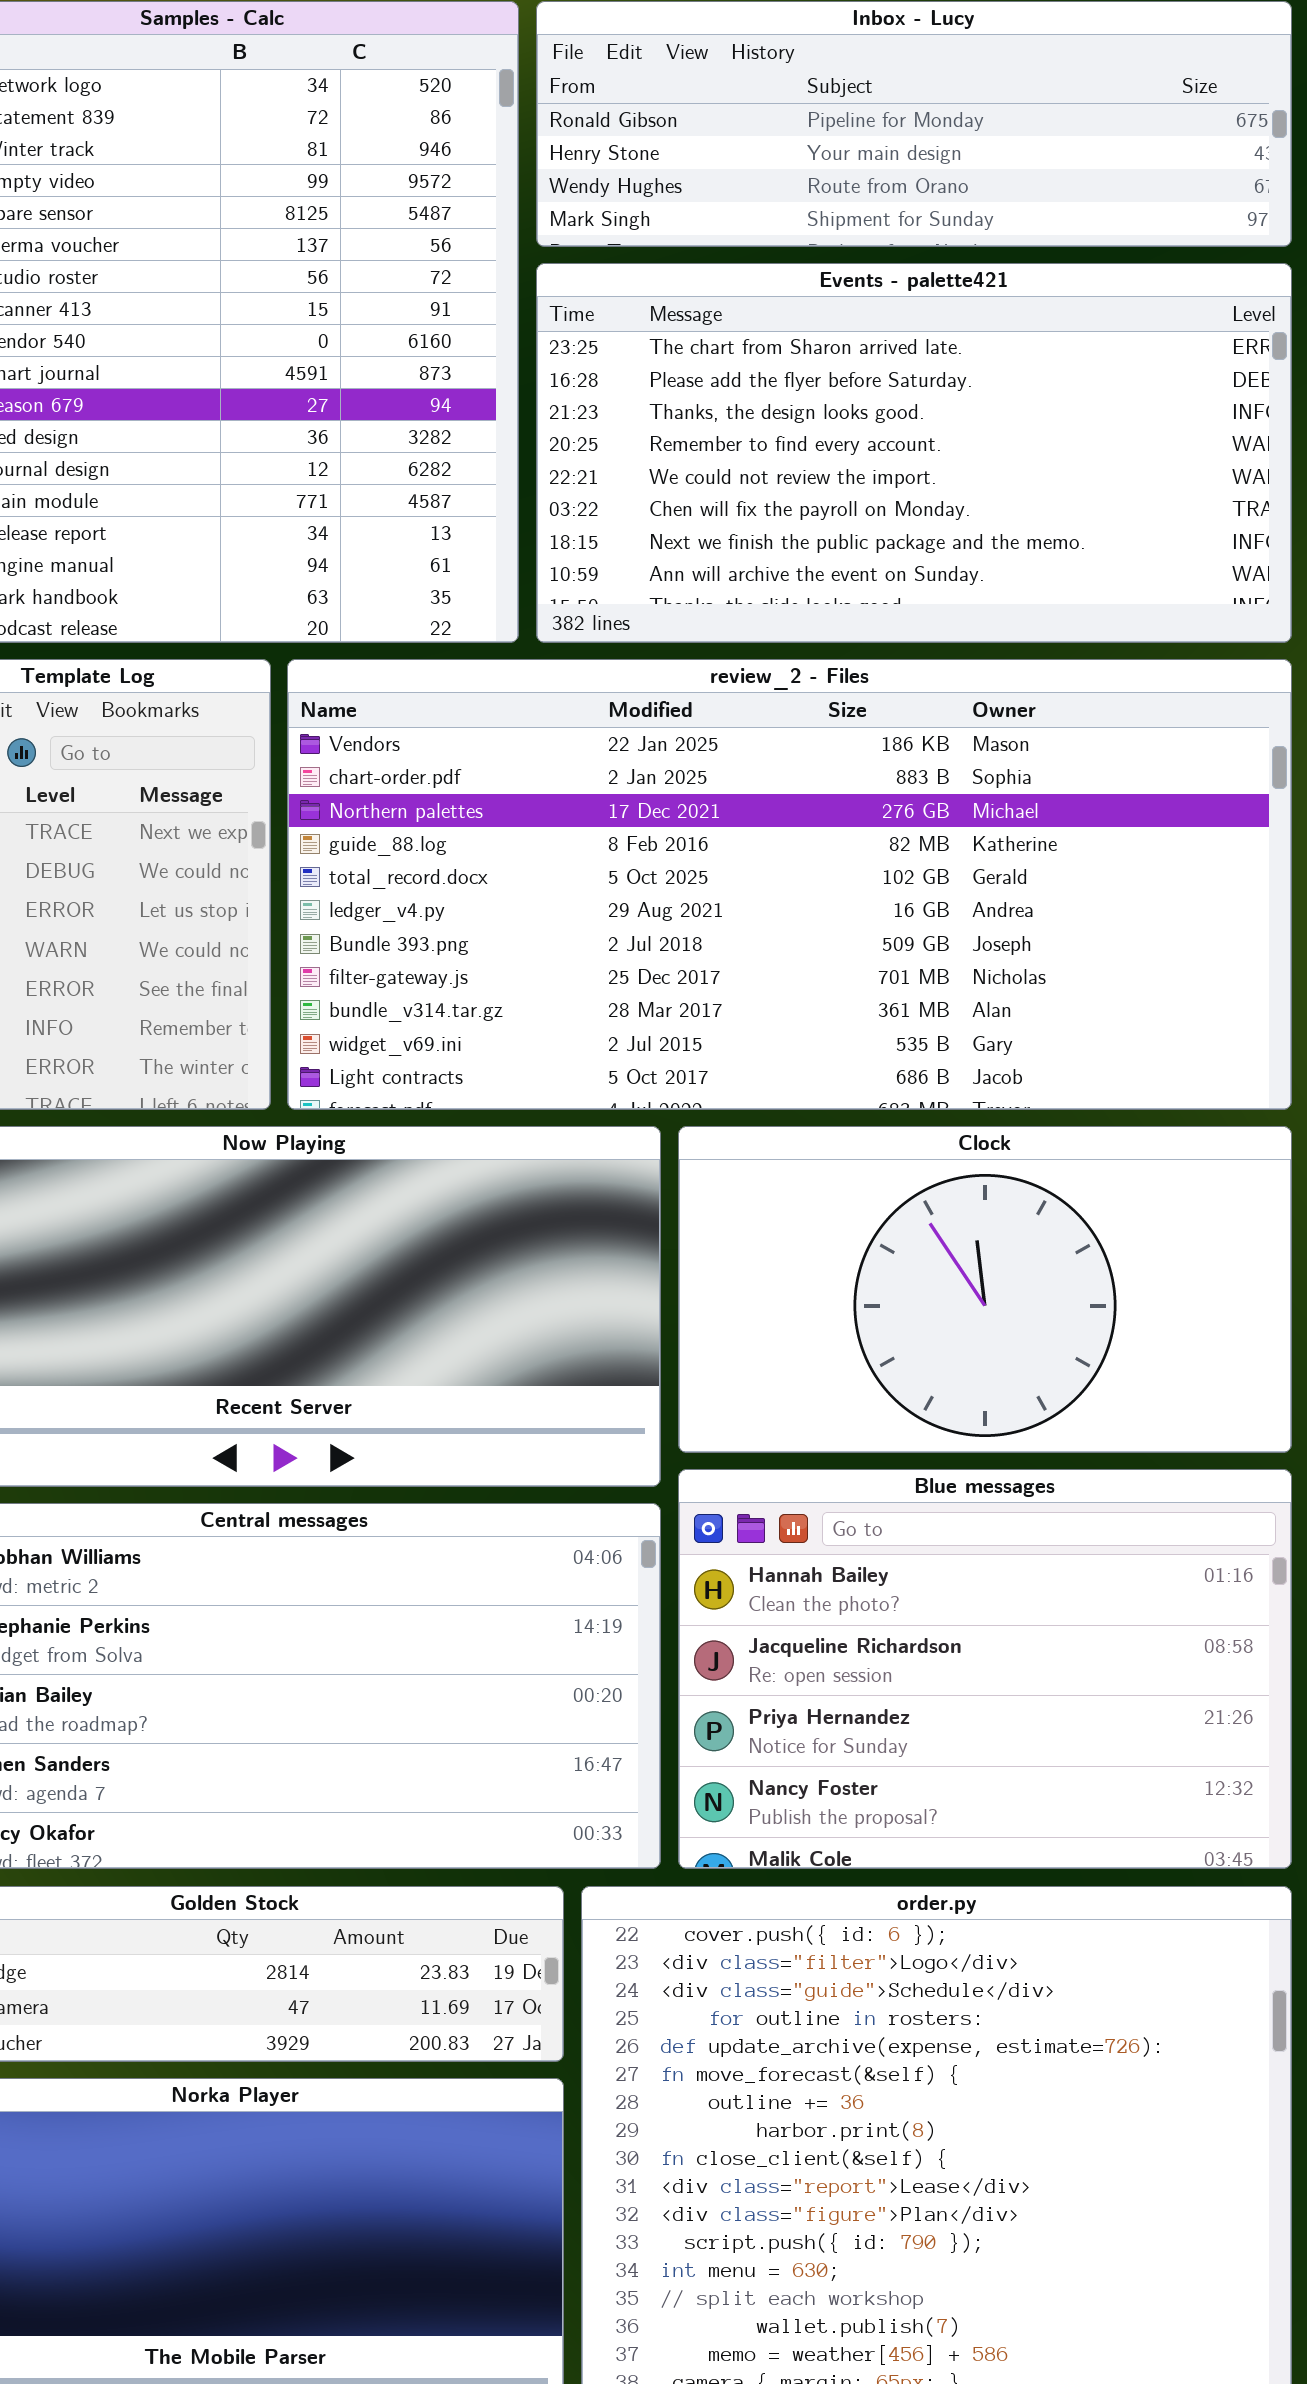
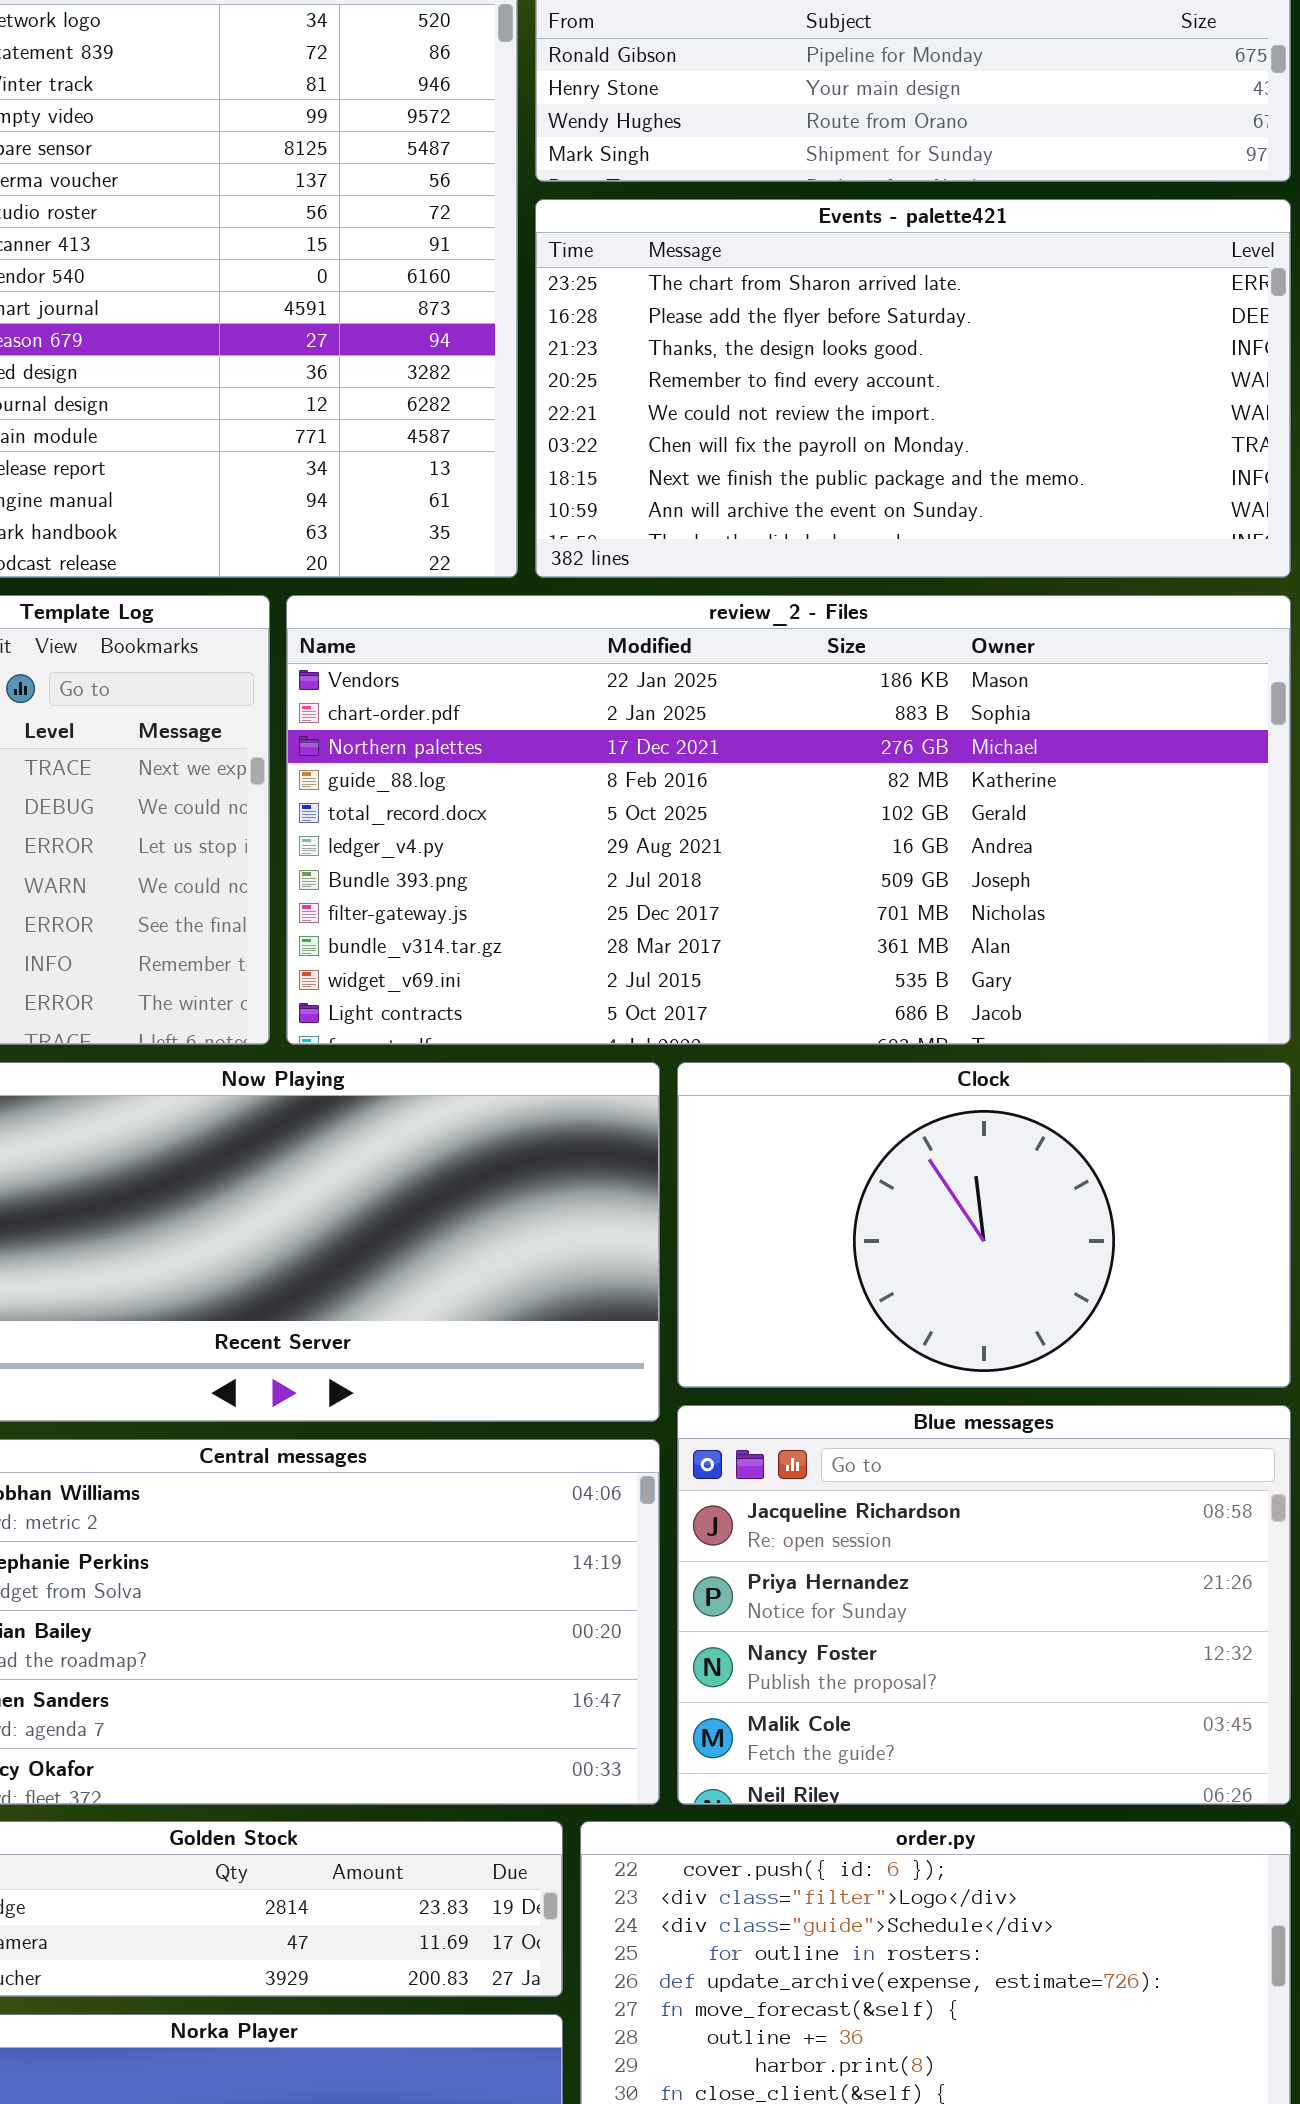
Blue messages: [678,1469,1292,1869] -> [677,1405,1291,1805], scrolled down 1 row

